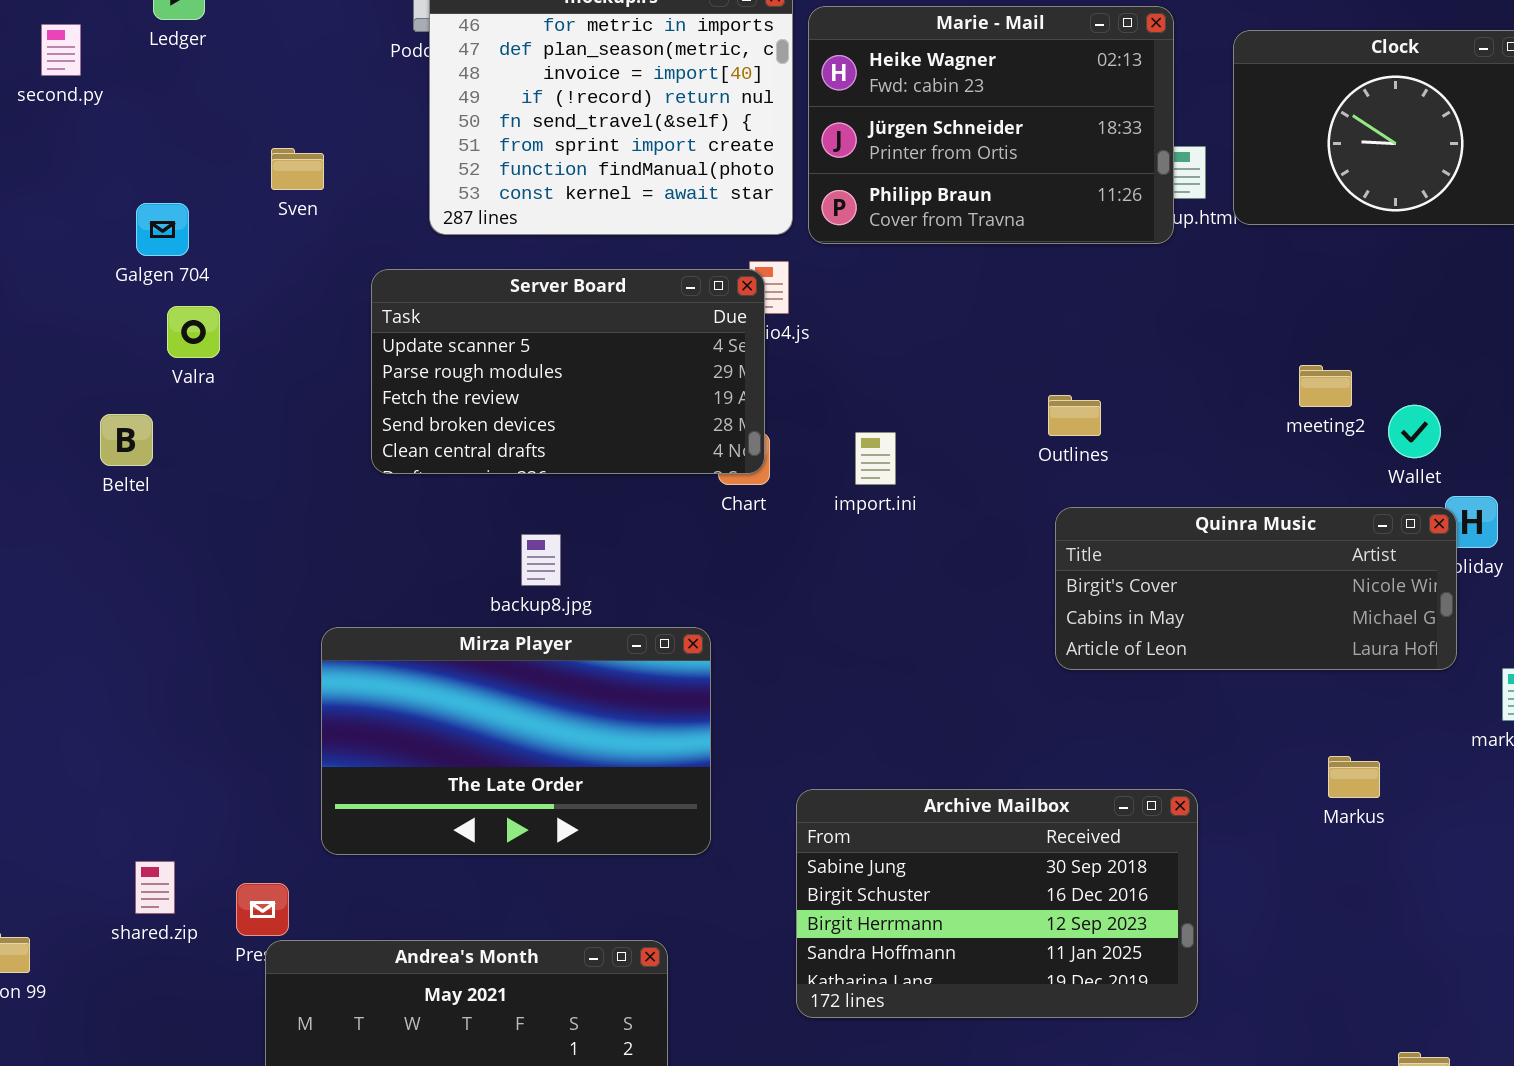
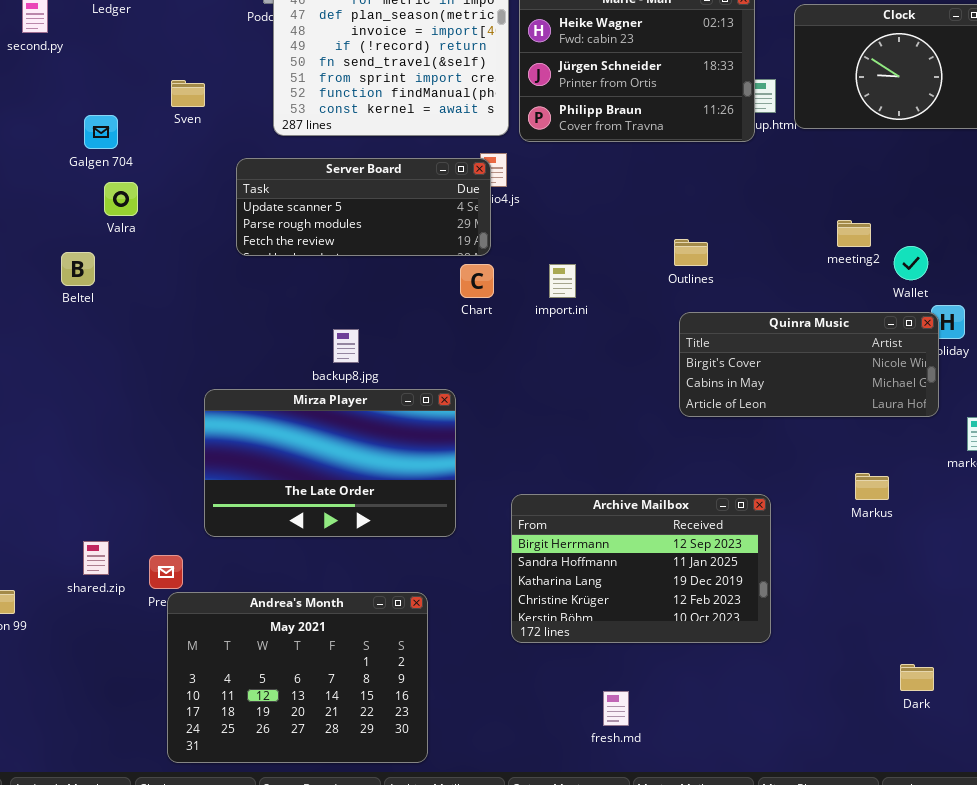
Server Board: [371,269,765,474] -> [236,158,491,256], resized
Archive Mailbox: [796,789,1198,1018] -> [511,494,771,643], scrolled down 2 rows

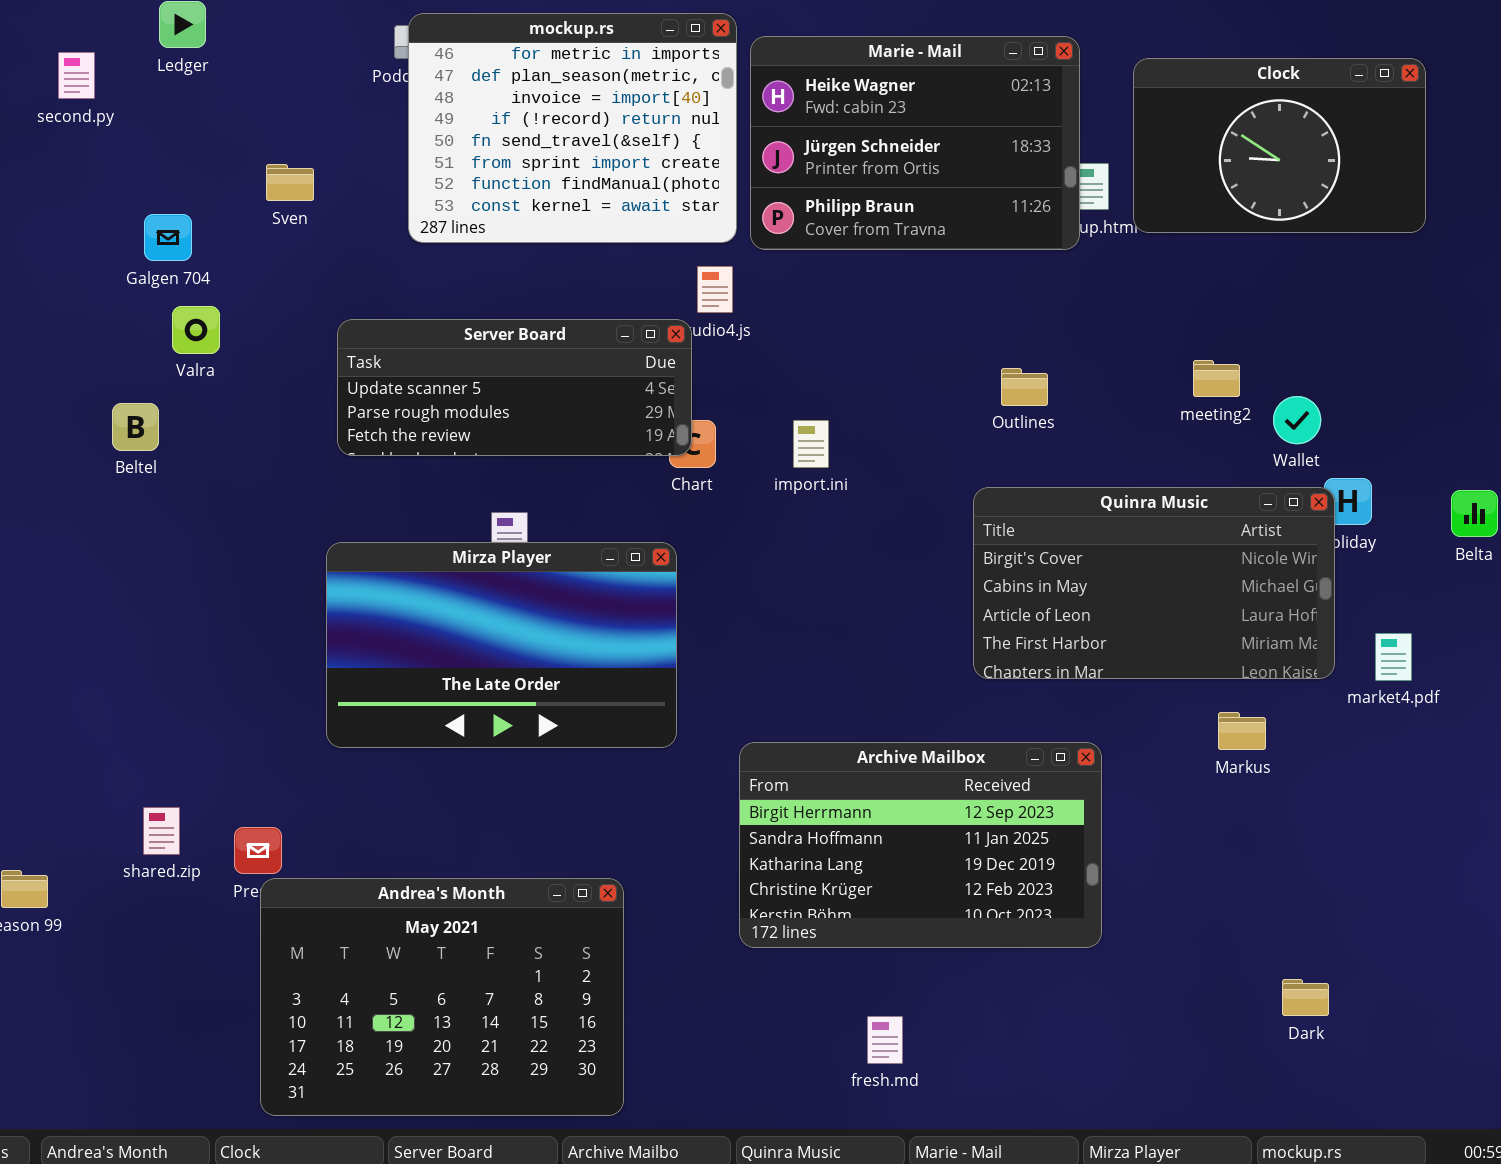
Server Board: [236,158,491,256] -> [337,319,692,456], moved
Outlines: [674,239,708,266] -> [1001,368,1048,406], moved
Quinra Music: [679,312,939,417] -> [973,487,1335,679], resized
Mirza Player: [204,389,456,537] -> [326,542,677,748], moved

